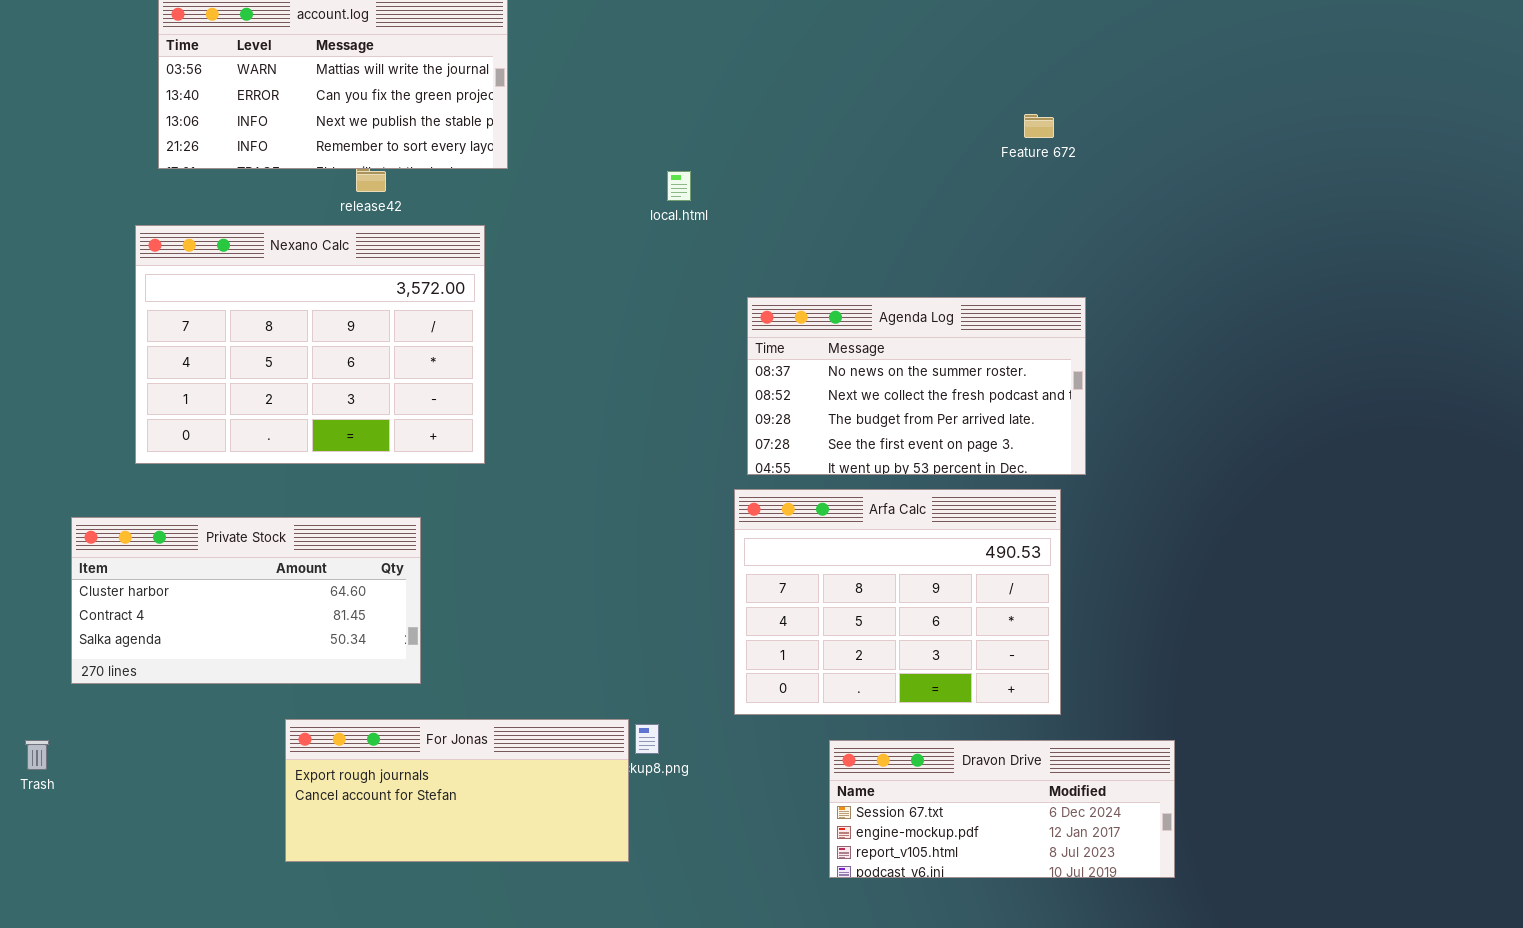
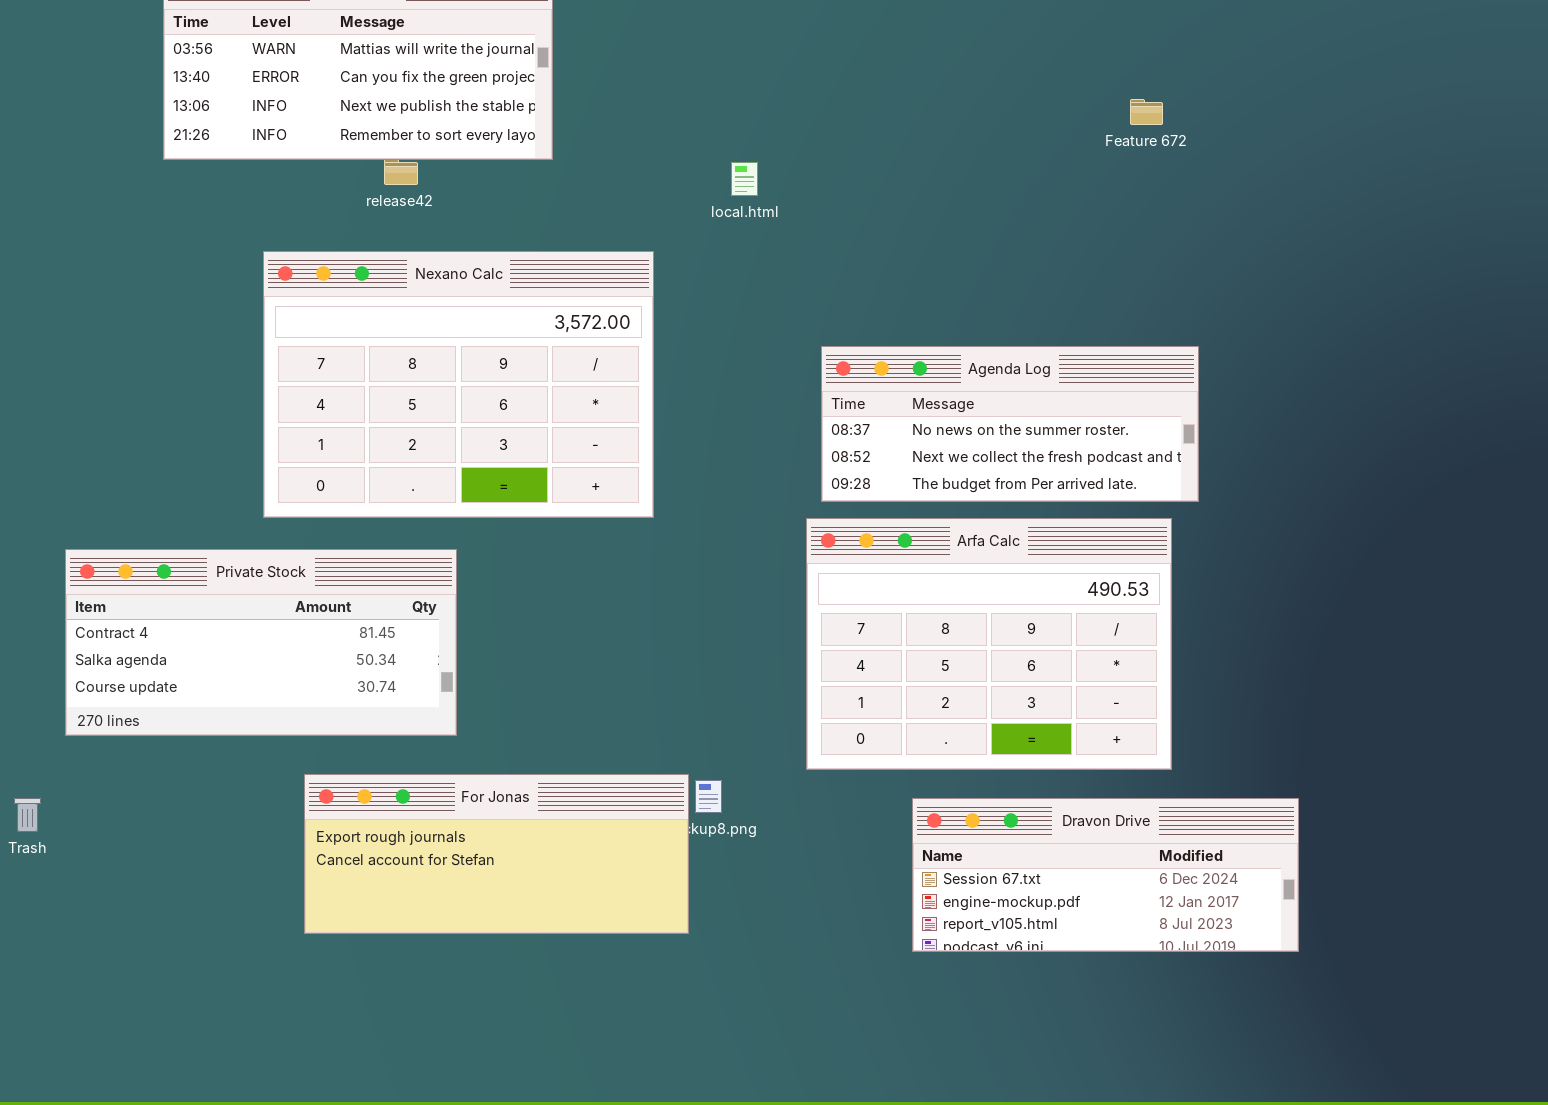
Nexano Calc: [135,225,485,464] -> [263,251,654,518], moved
Agenda Log: [747,297,1086,475] -> [821,346,1199,502], resized
Private Stock: [71,517,421,684] -> [65,549,457,736], scrolled down 1 row

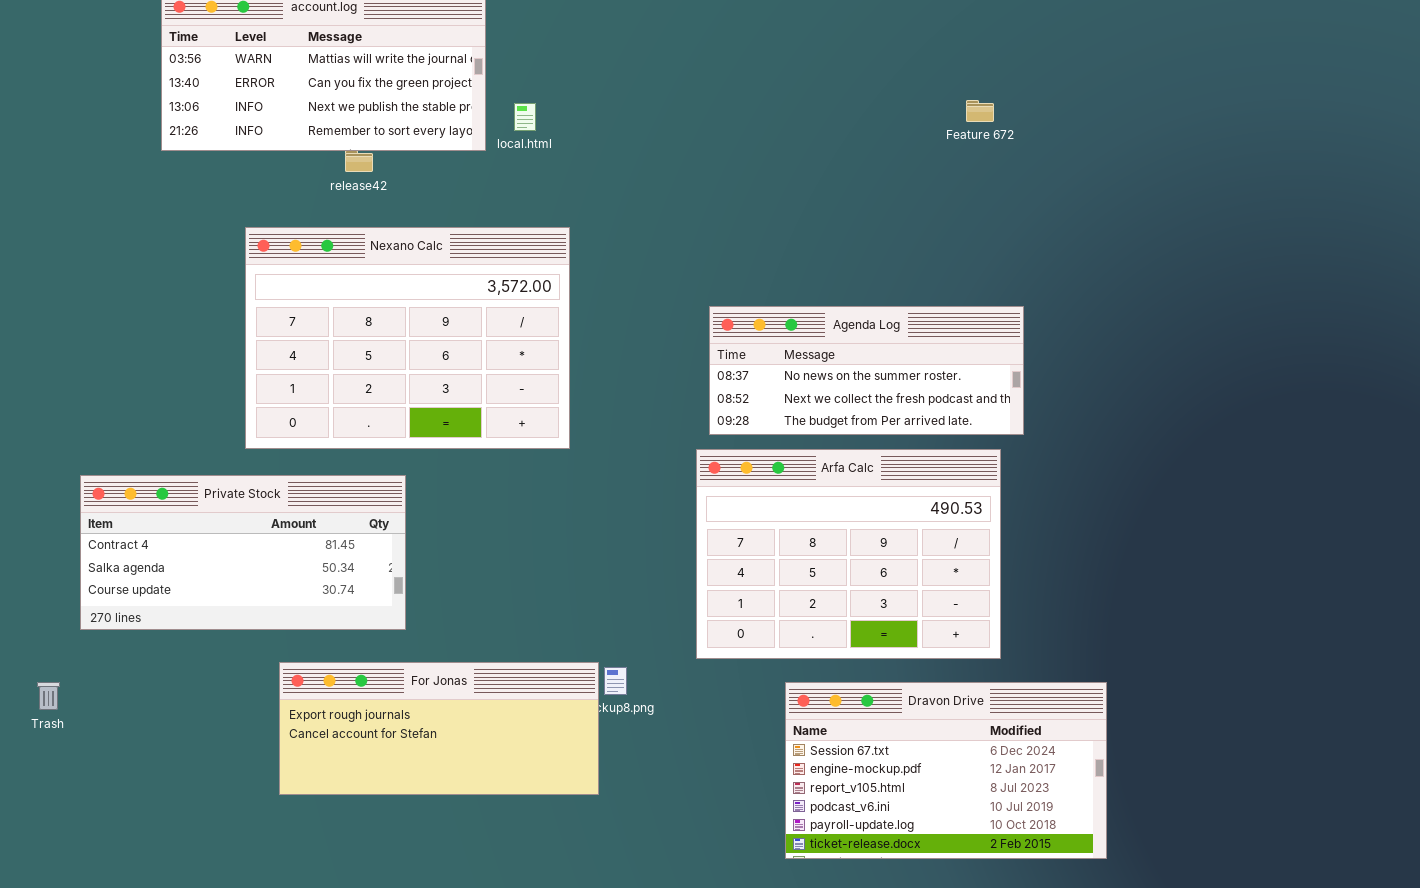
local.html: [731,162,758,196] -> [514,103,536,131], moved
Dravon Drive: [912,798,1299,952] -> [785,682,1107,859], resized

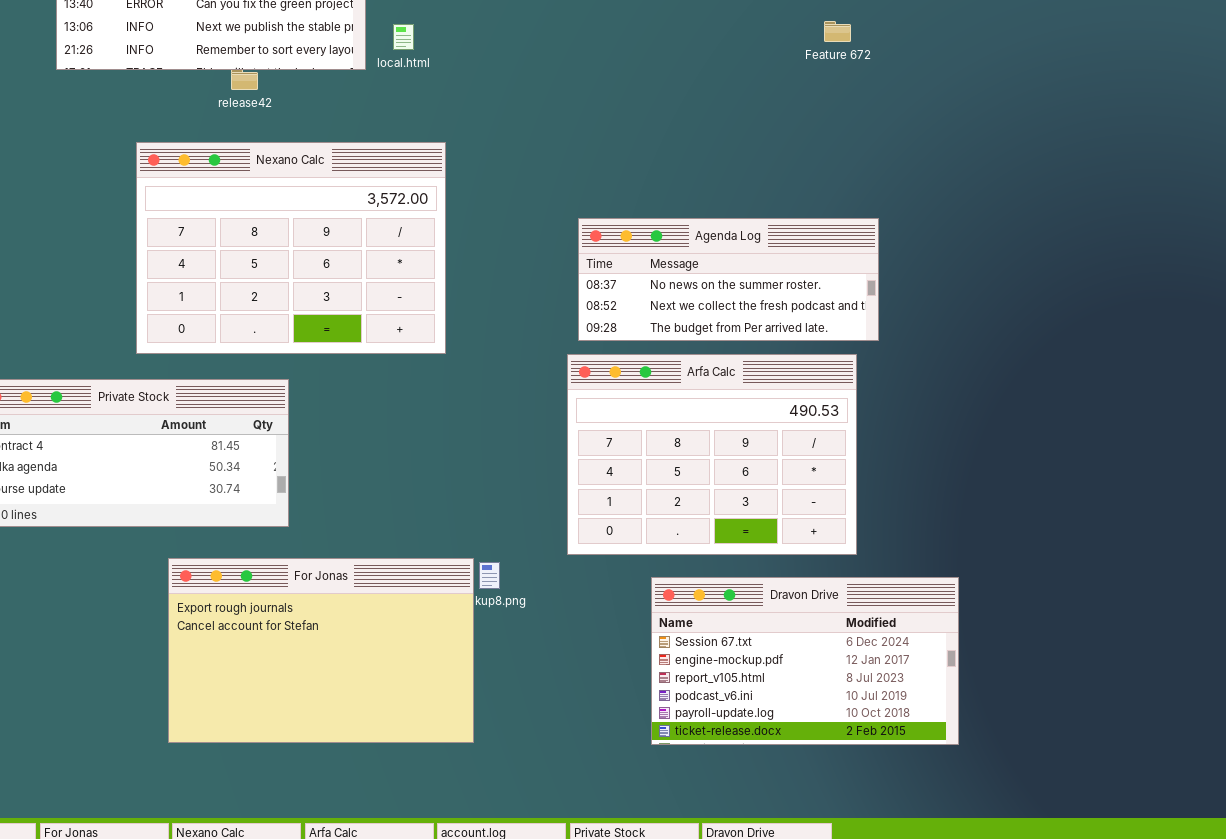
For Jonas: [279,662,599,795] -> [168,558,474,743], resized

